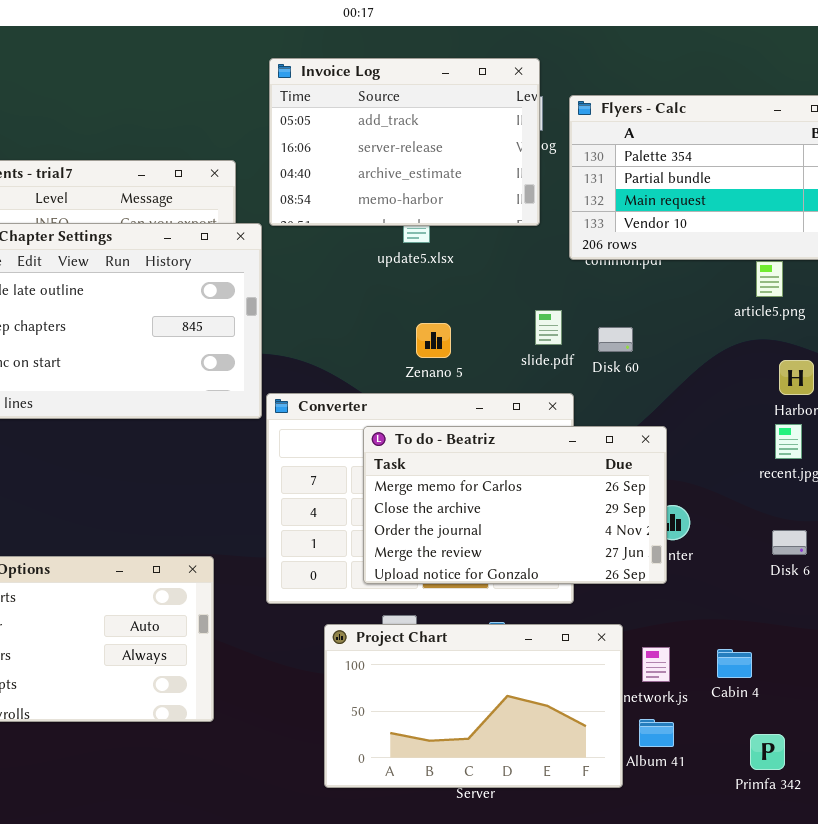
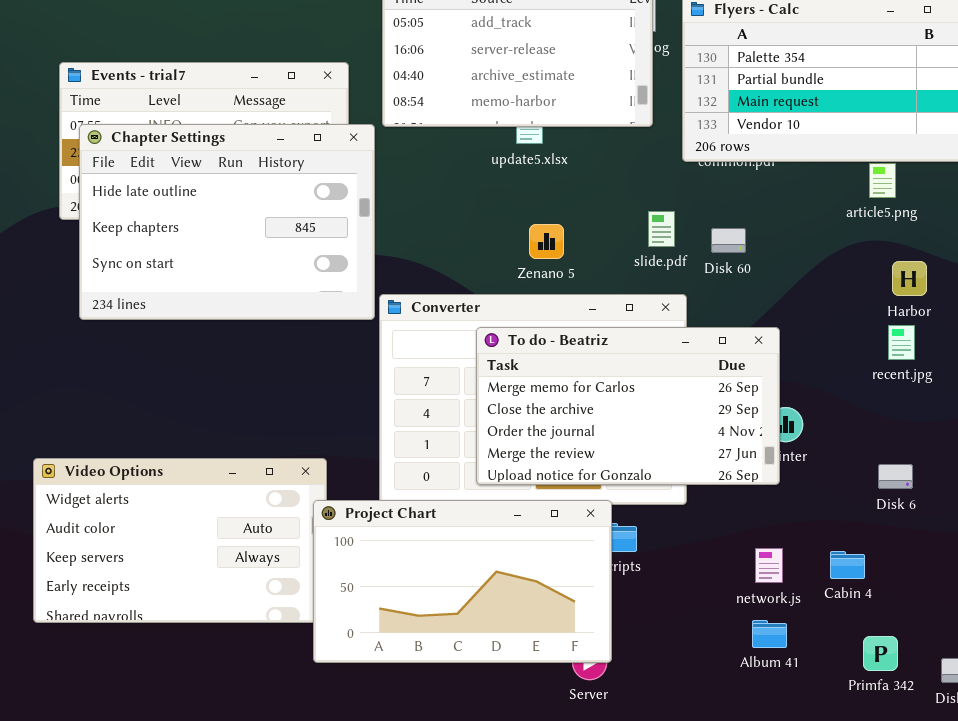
Disk 6: [772,530,807,555] -> [878,464,913,489], moved
Project Chart: [324,624,623,788] -> [313,500,612,663], moved

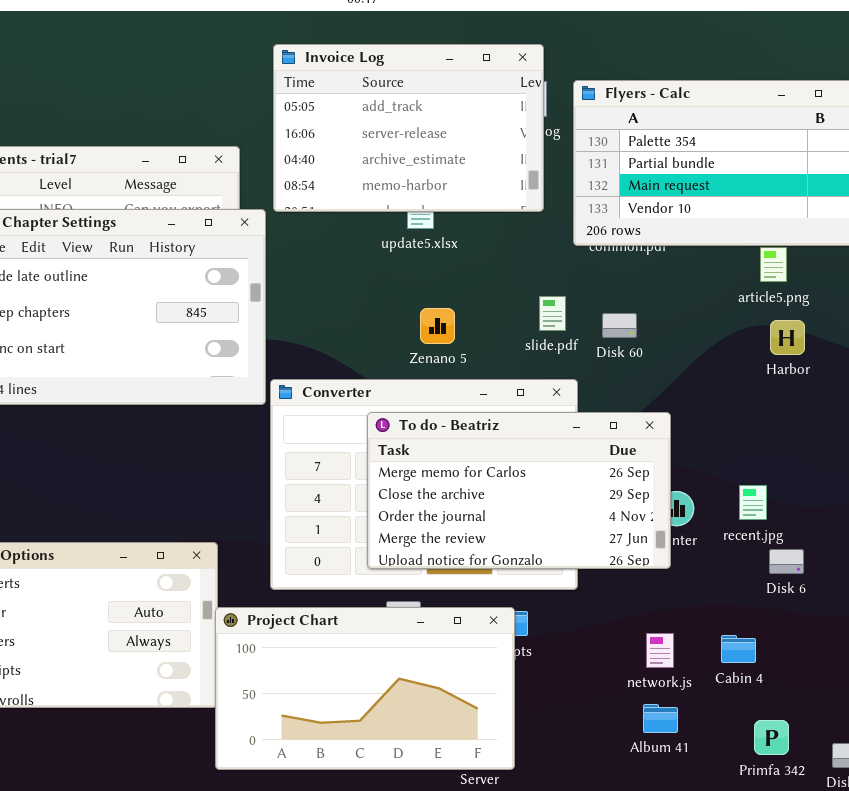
Harbor: [892,261,927,296] -> [770,320,805,355], moved
recent.jpg: [888,325,915,360] -> [739,485,767,520], moved
Project Chart: [313,500,612,663] -> [215,607,515,770], moved

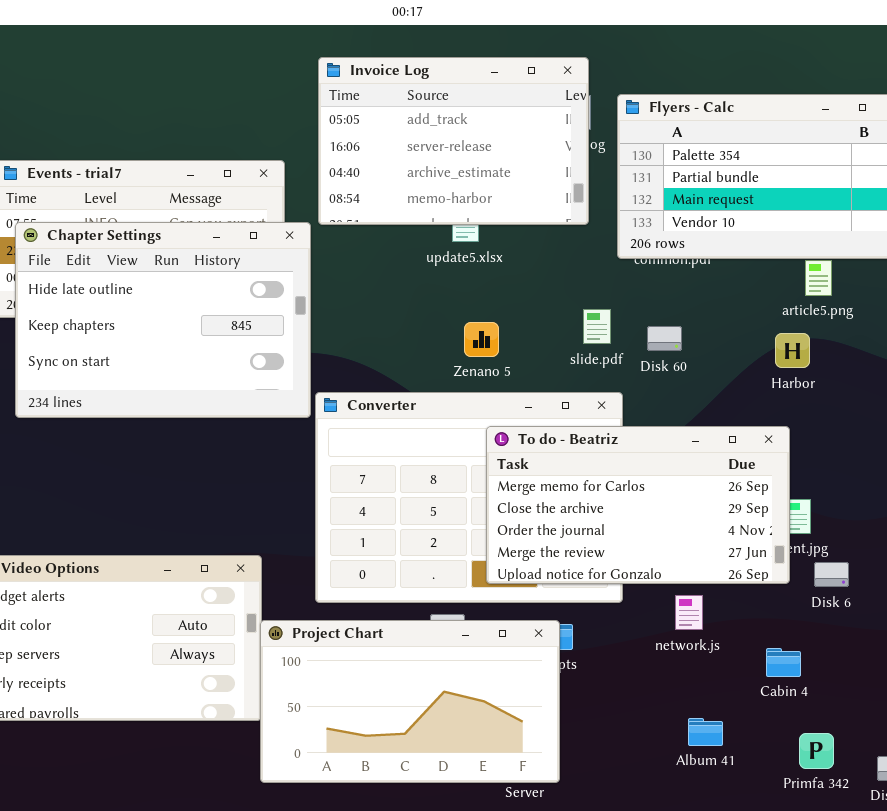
Harbor: [770,320,805,355] -> [775,333,810,368], moved
To do - Beatriz: [367,412,671,569] -> [486,426,790,584], moved
network.js: [646,633,674,668] -> [675,595,703,630], moved

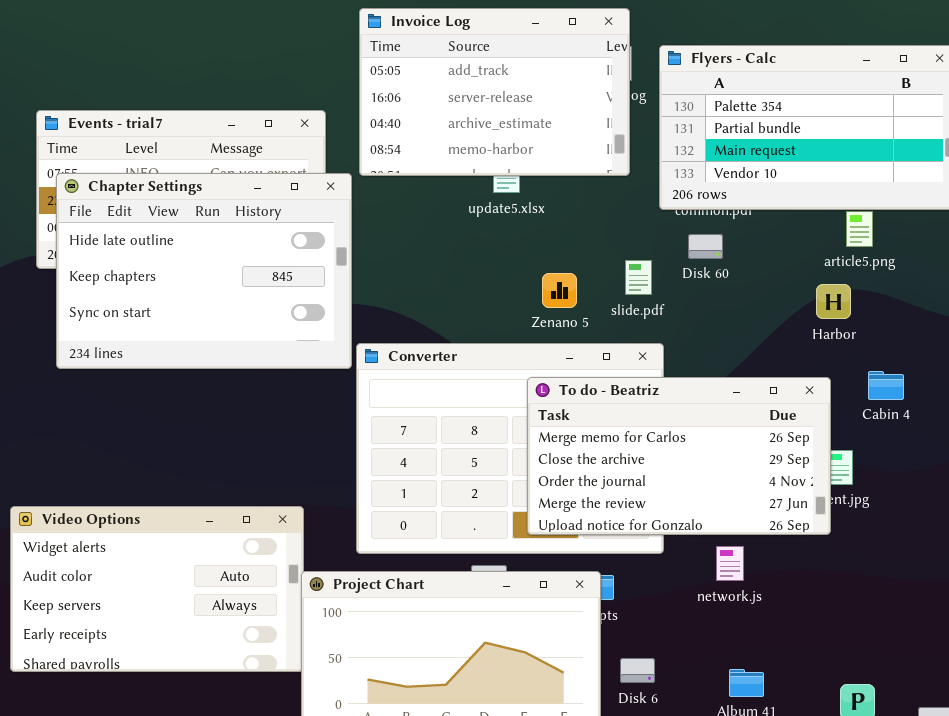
Zenano 5: [464,322,499,357] -> [542,273,577,308], moved
Disk 60: [647,326,682,351] -> [688,234,723,259], moved
Disk 6: [814,562,849,587] -> [620,658,655,683], moved
Cabin 4: [766,648,801,677] -> [868,371,904,400], moved

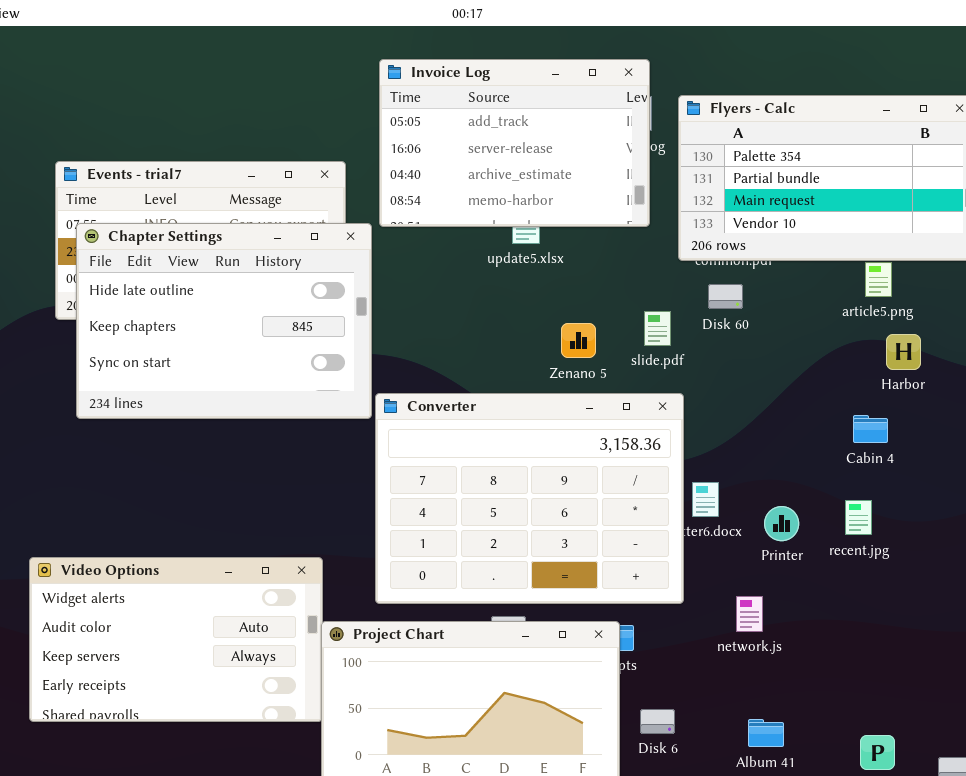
Harbor: [816,284,851,319] -> [886,334,921,370], moved
Cabin 4: [868,371,904,400] -> [853,415,888,443], moved
To do - Beatriz: [527,377,831,535] -> none, closed

